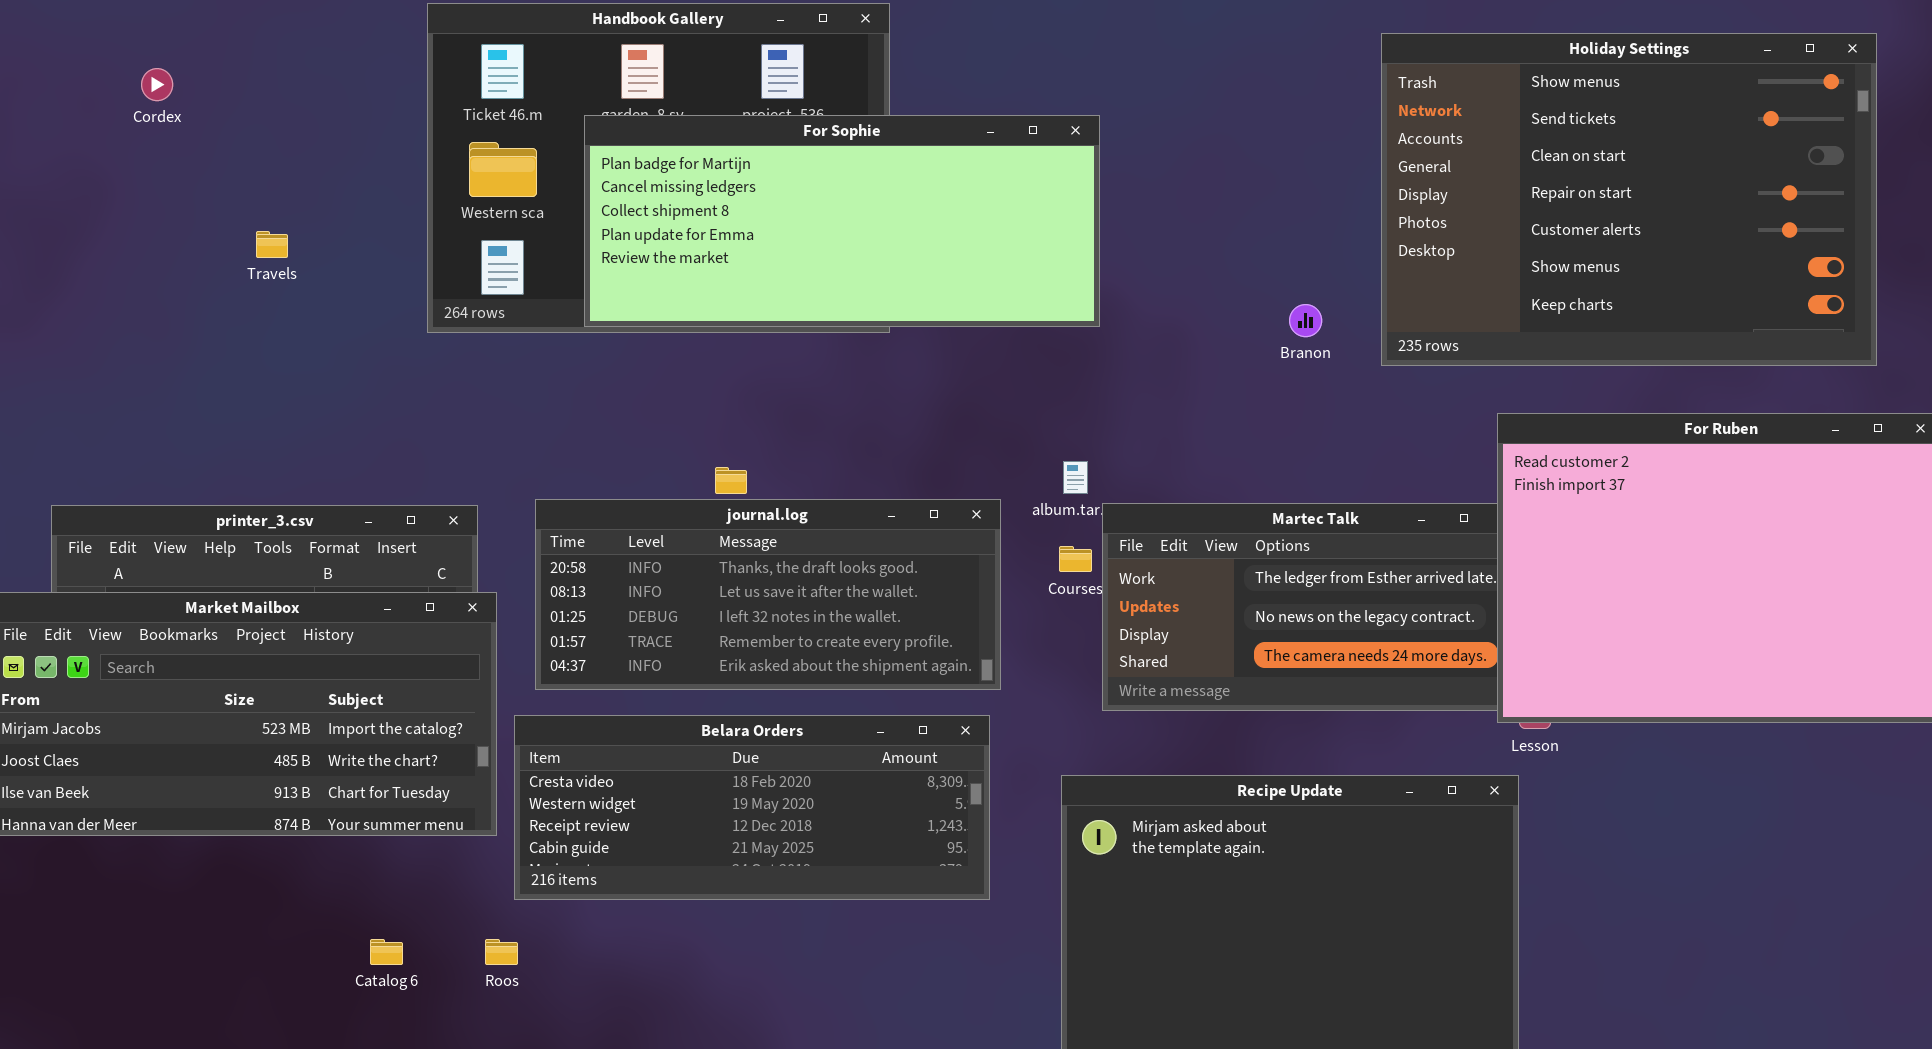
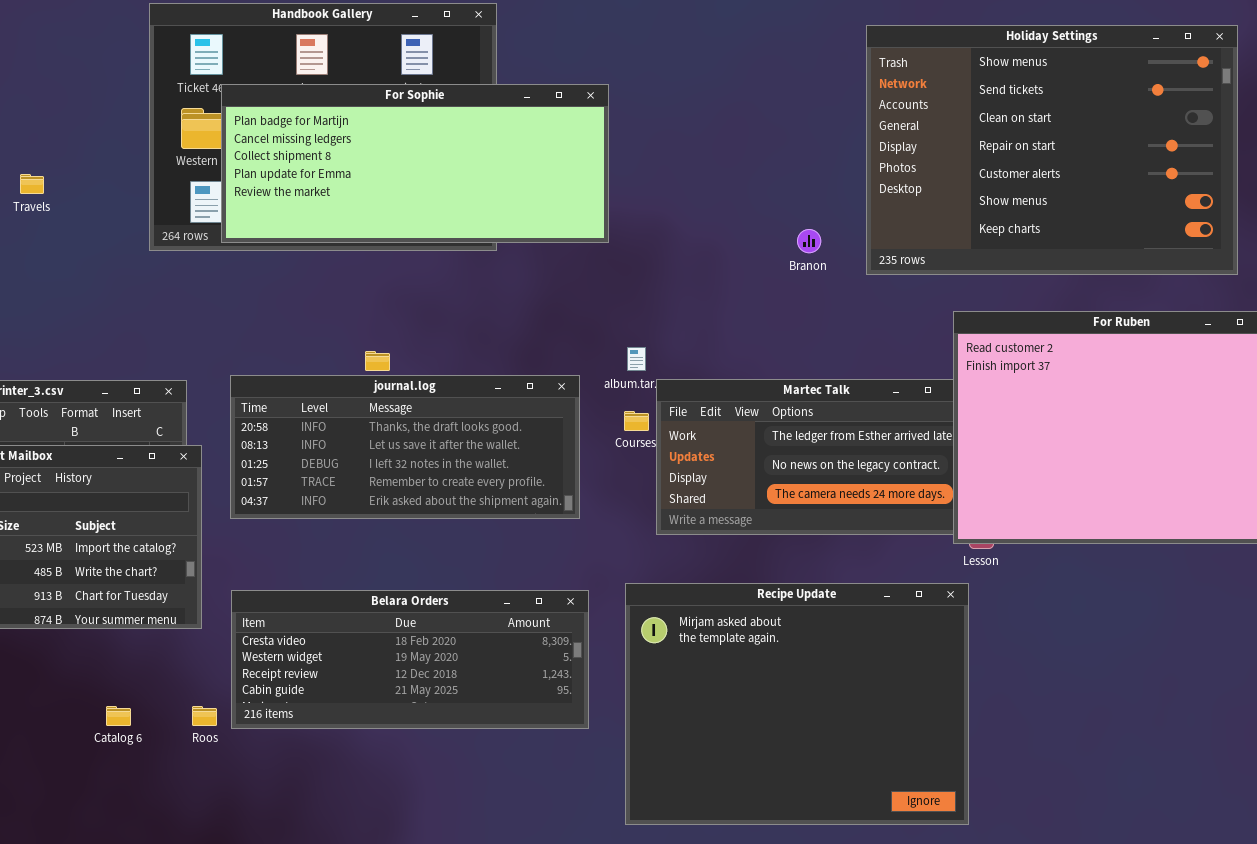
For Sophie: [584,115,1100,327] -> [221,84,609,243], moved
Belara Orders: [514,715,990,900] -> [231,590,589,729], moved

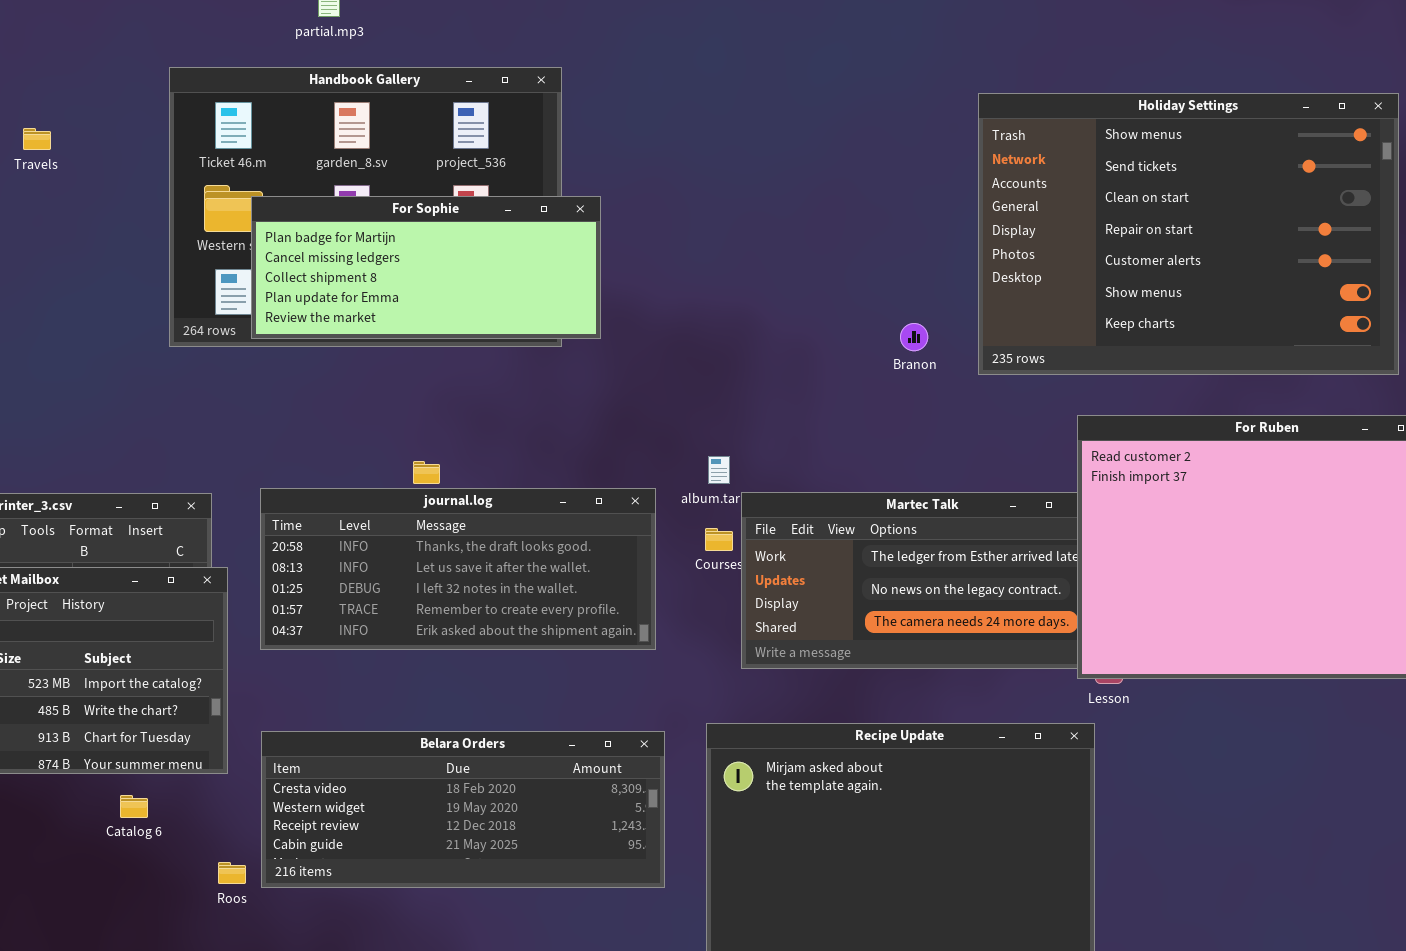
For Sophie: [221,84,609,243] -> [251,196,601,339], resized
Travels: [20,174,44,194] -> [23,128,51,150], moved
Catalog 6: [106,706,131,726] -> [120,795,148,818], moved

